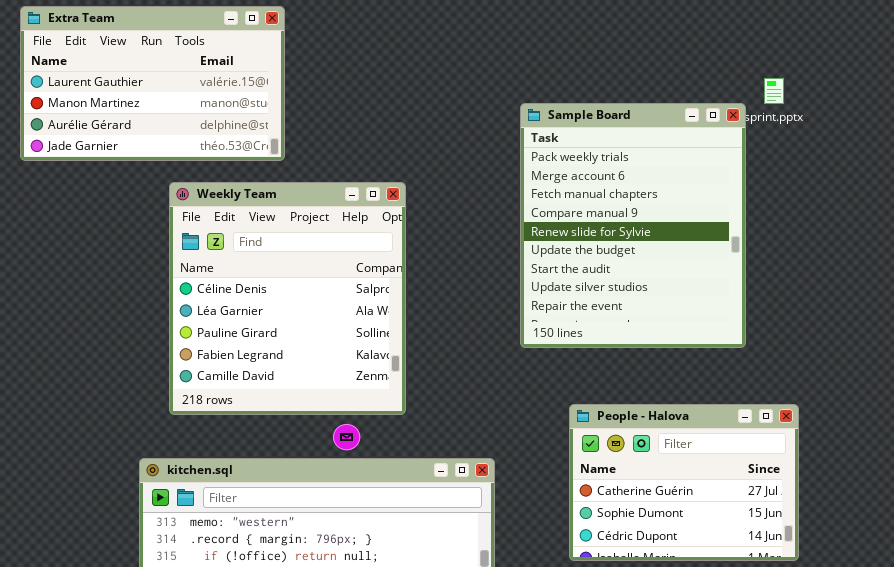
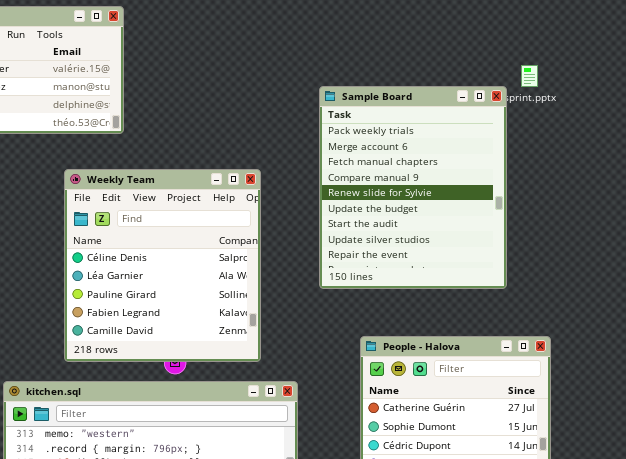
Weekly Team: [169,182,406,415] -> [64,169,261,362], moved

